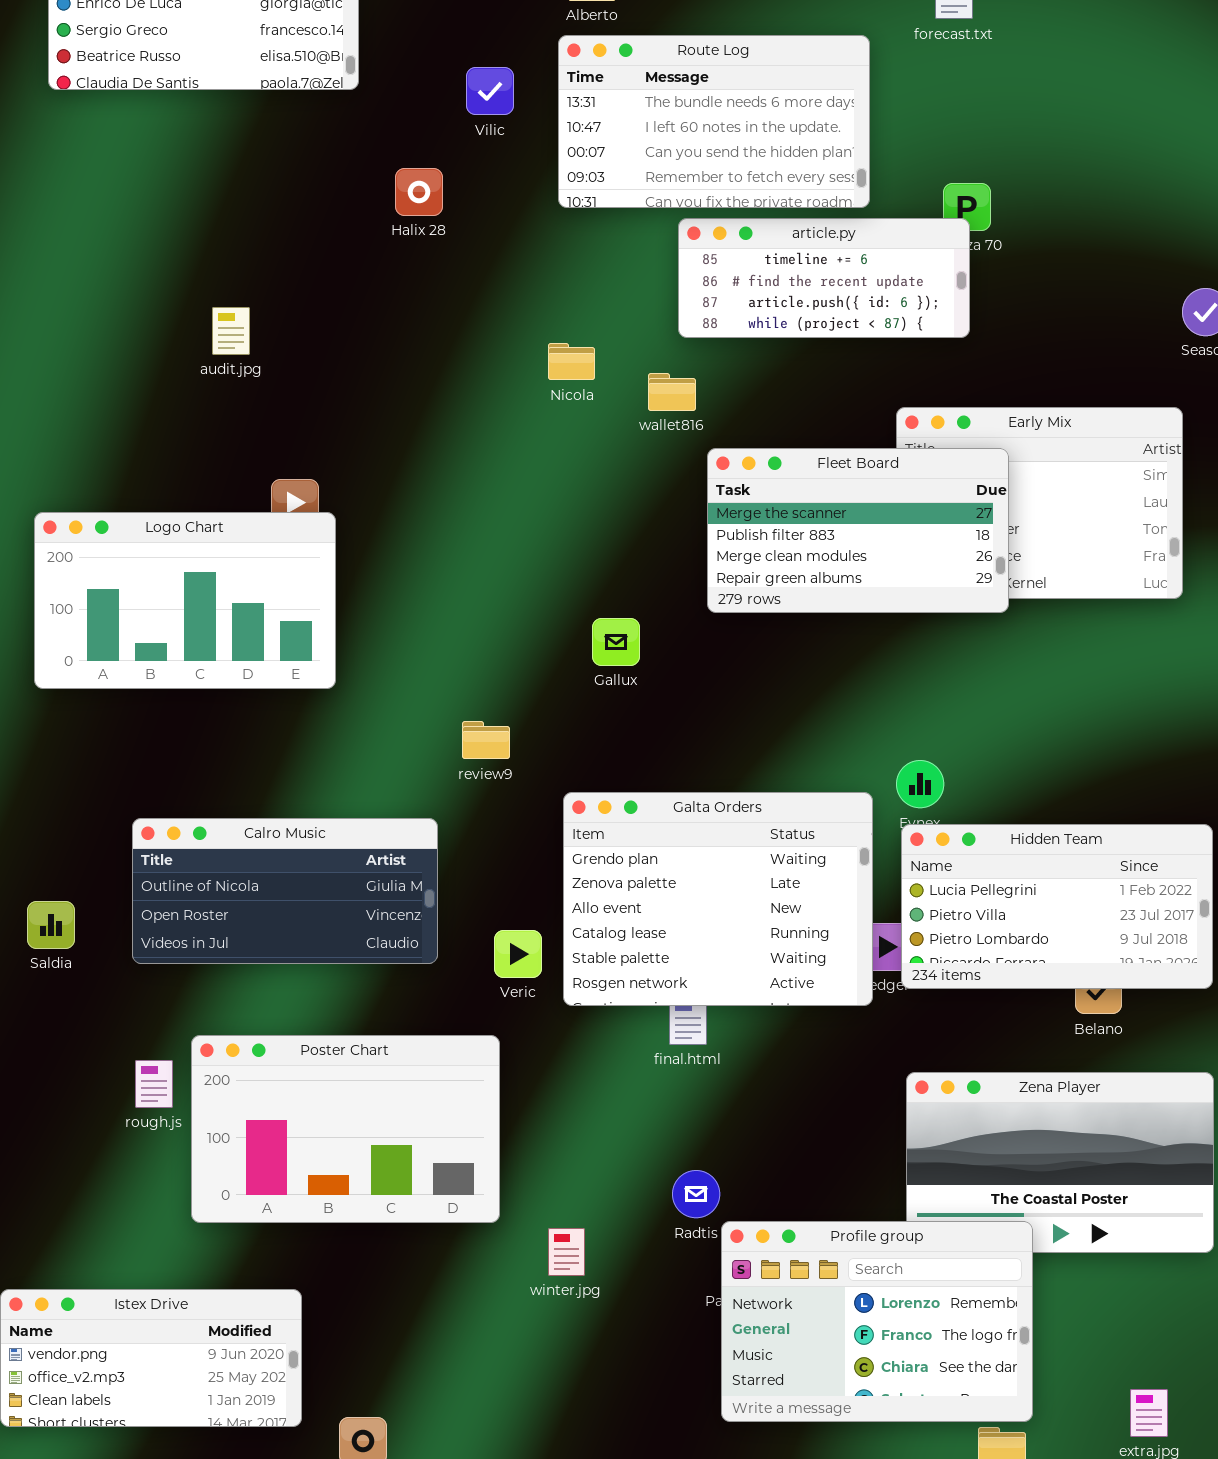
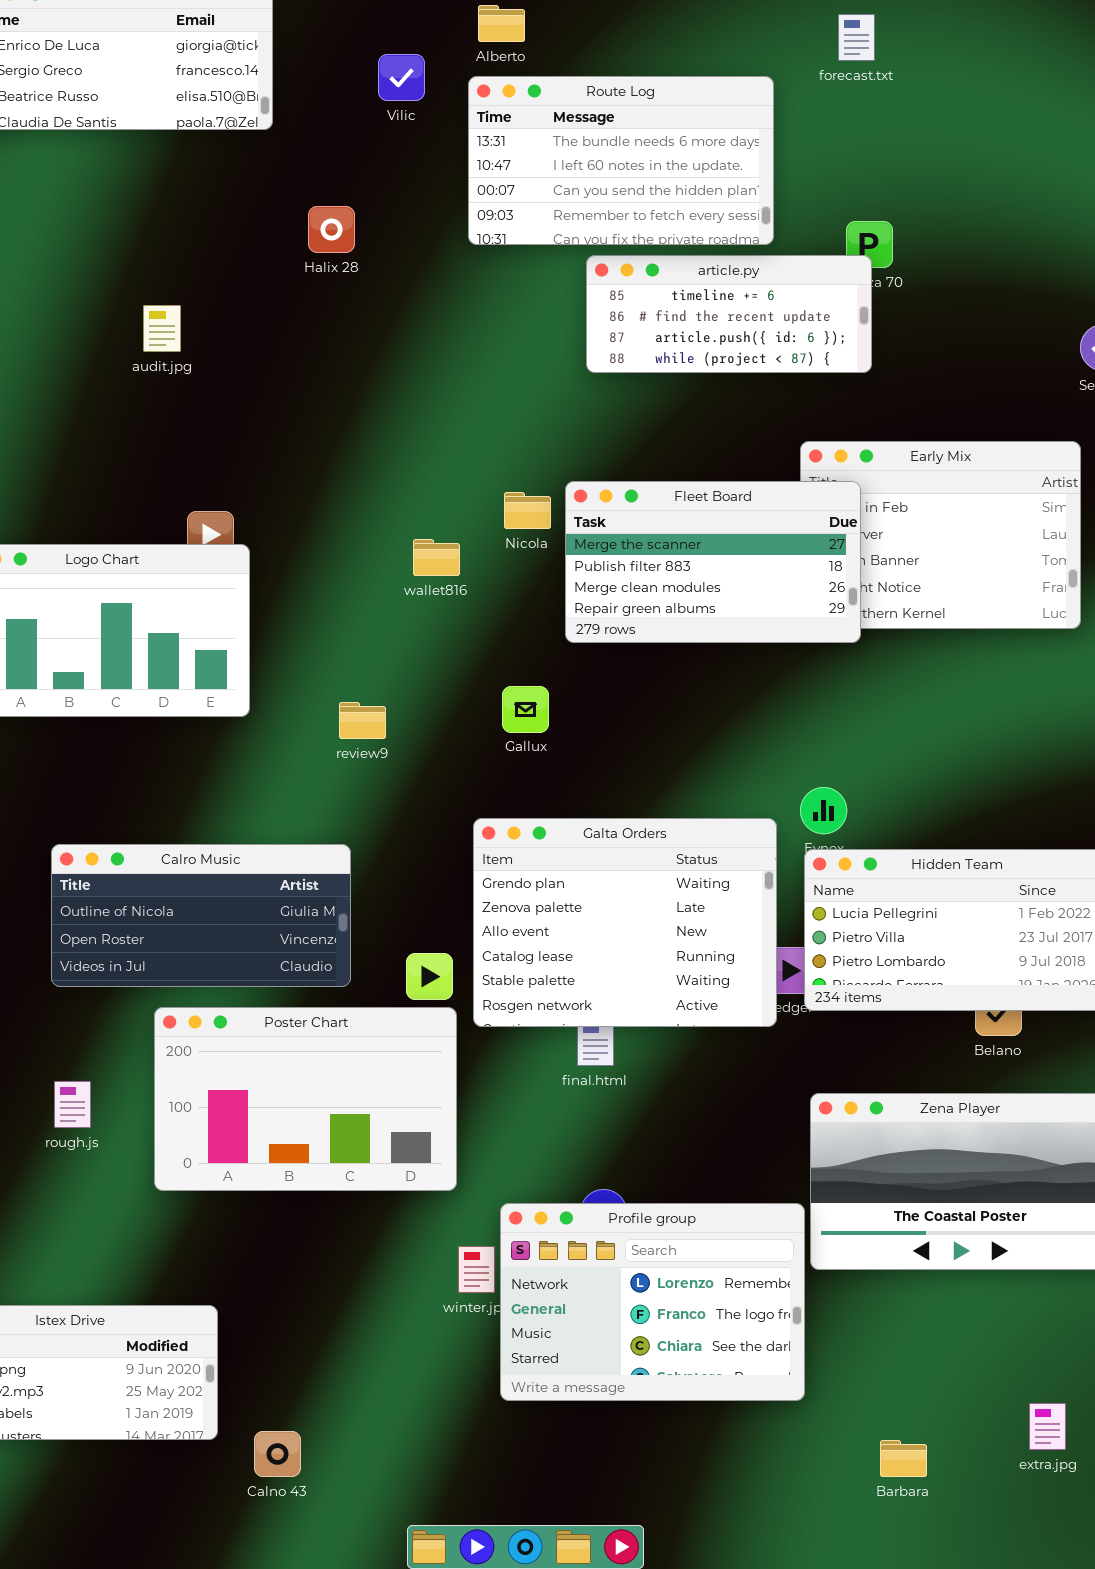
Vilic: [466,67,514,115] -> [378,54,425,101], moved
audit.jpg: [212,307,250,355] -> [143,305,181,352], moved
Nicola: [548,343,595,380] -> [504,492,551,529], moved
wallet816: [648,373,696,411] -> [413,539,460,576], moved
Fleet Board: [707,448,1009,613] -> [565,481,861,643], moved
Gallux: [592,618,640,666] -> [502,686,549,733], moved
review9: [462,721,510,759] -> [339,702,386,739], moved
Poster Chart: [191,1035,500,1223] -> [154,1007,457,1191], moved
Profile group: [721,1221,1033,1422] -> [500,1203,805,1401], moved

